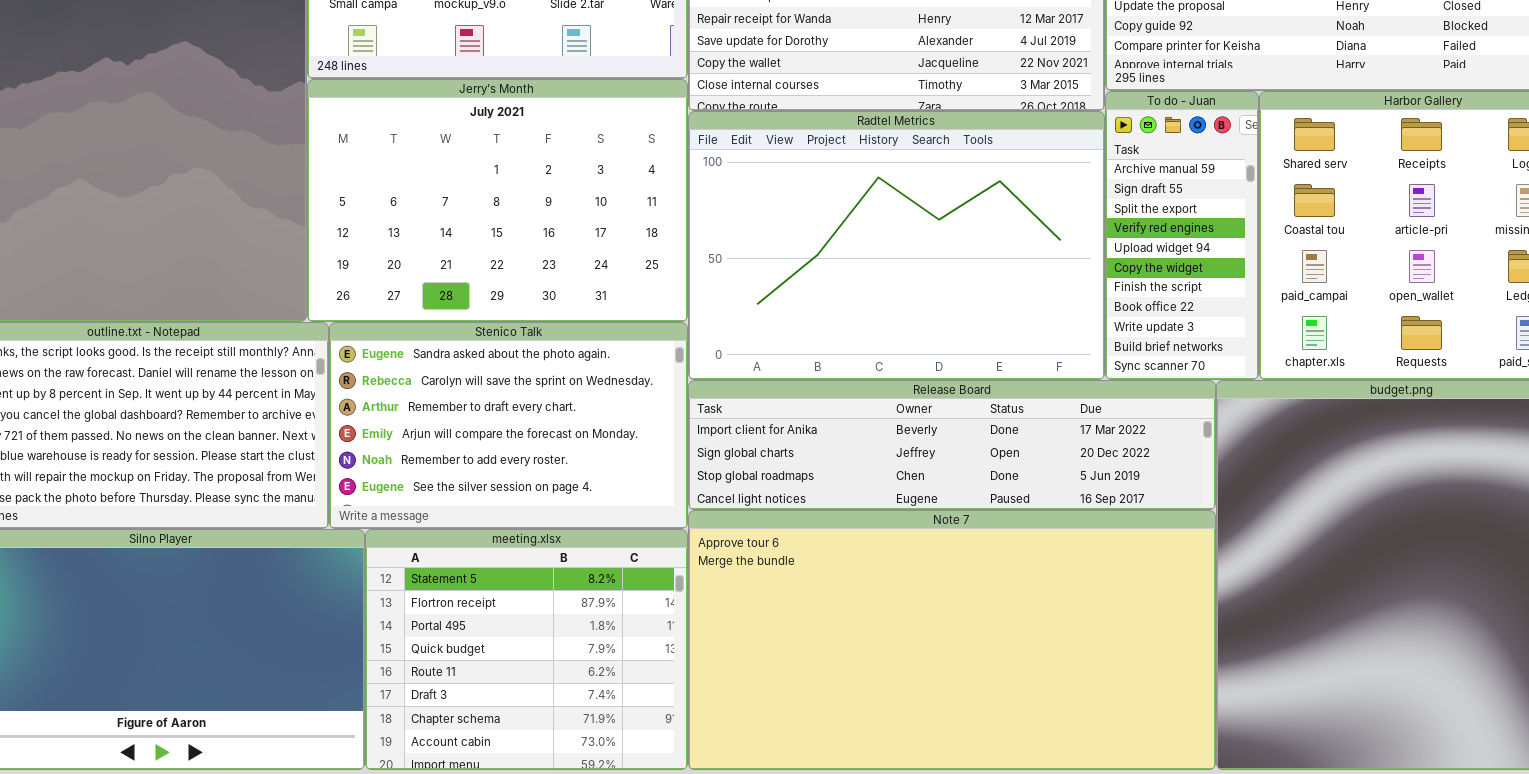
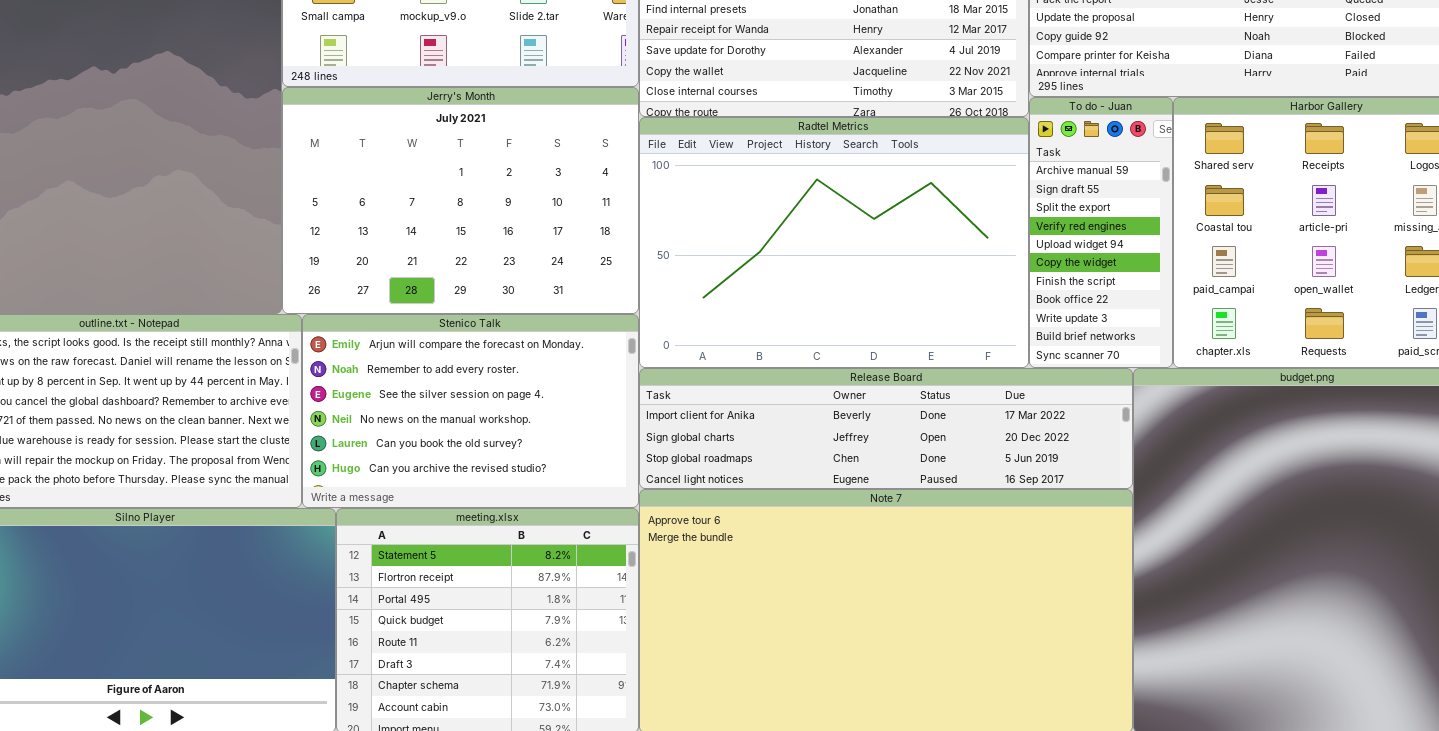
Stenico Talk: [329,322,688,529] -> [302,314,639,508], scrolled down 3 rows

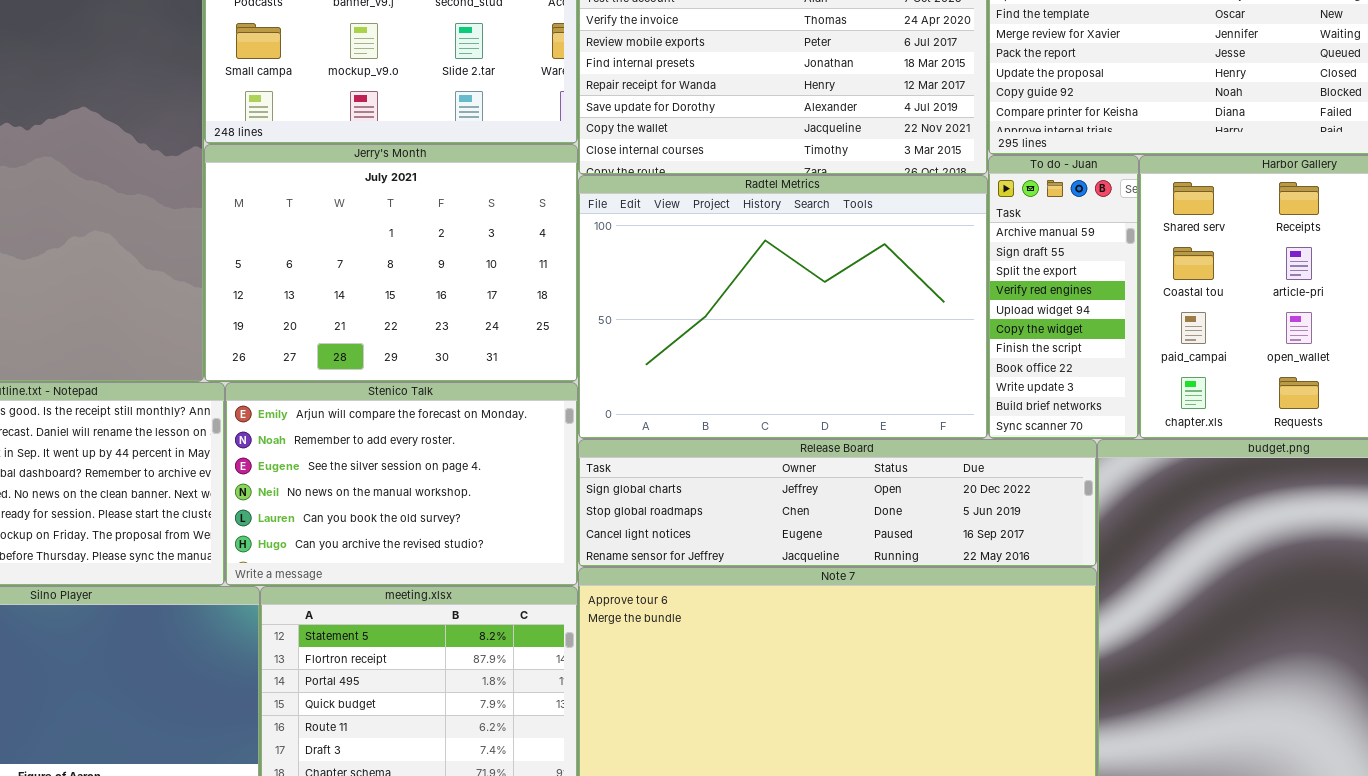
Release Board: [639,368,1133,489] -> [578,439,1097,567], scrolled down 1 row

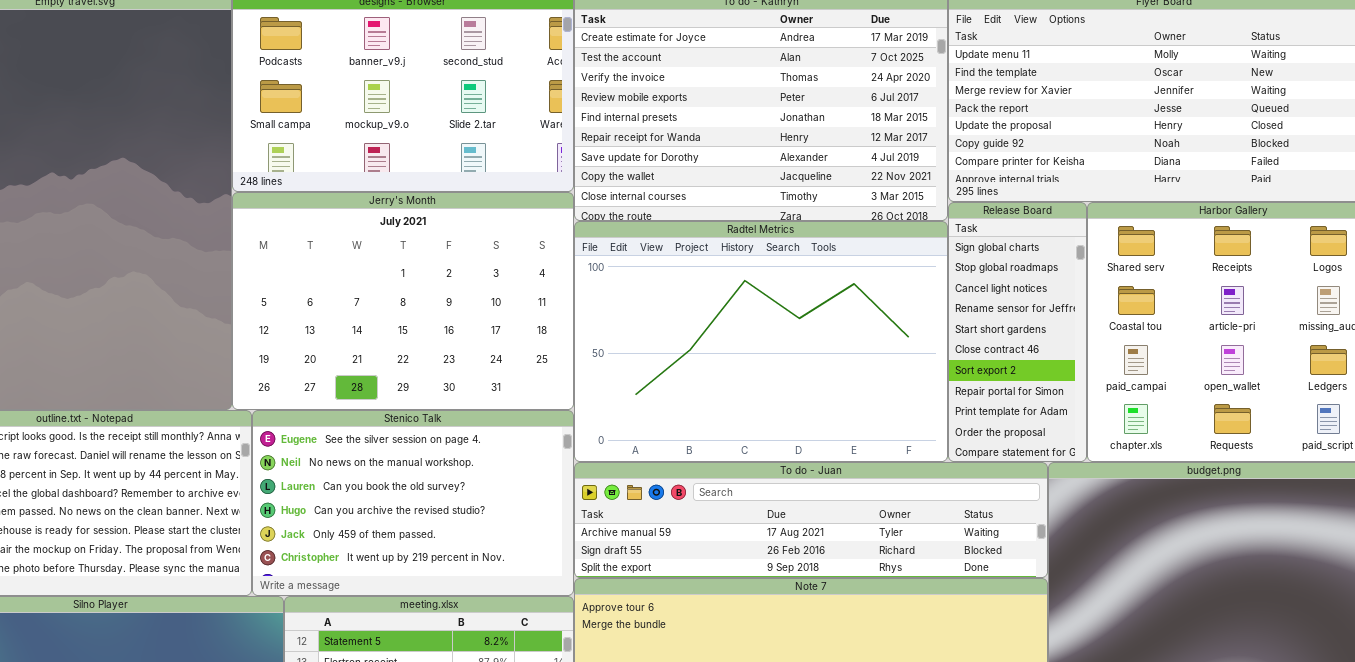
To do - Juan: [988,155,1139,439] -> [574,462,1048,578], moved, resized
Stenico Talk: [225,382,578,586] -> [252,410,574,596], scrolled down 2 rows
Release Board: [578,439,1097,567] -> [948,202,1087,462], moved, resized

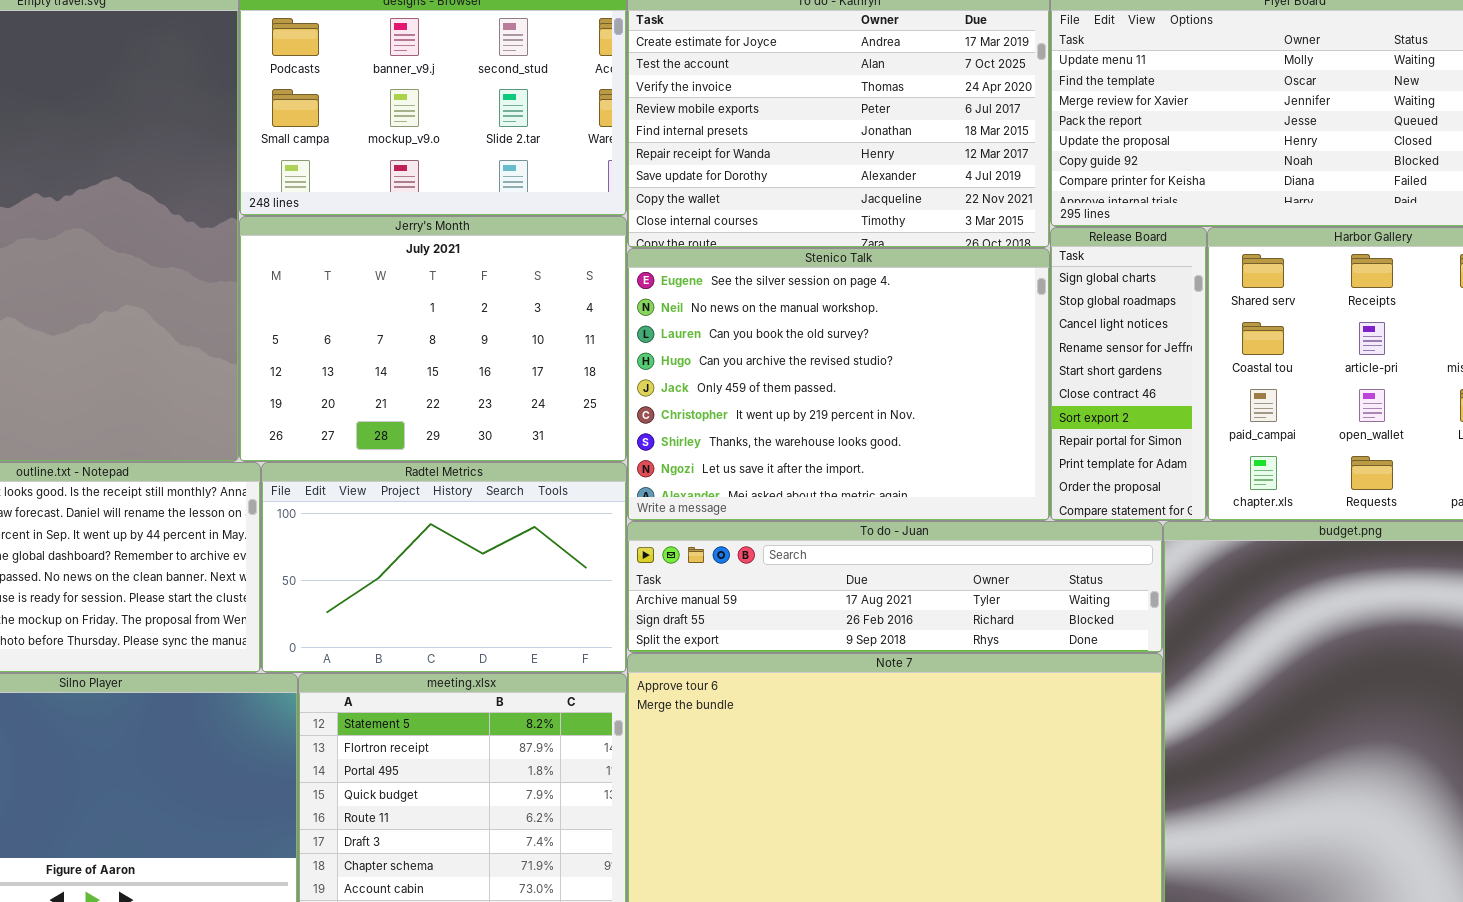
Radtel Metrics: [574,221,948,462] -> [261,462,627,673], moved, resized
Stenico Talk: [252,410,574,596] -> [627,248,1050,521], moved, resized

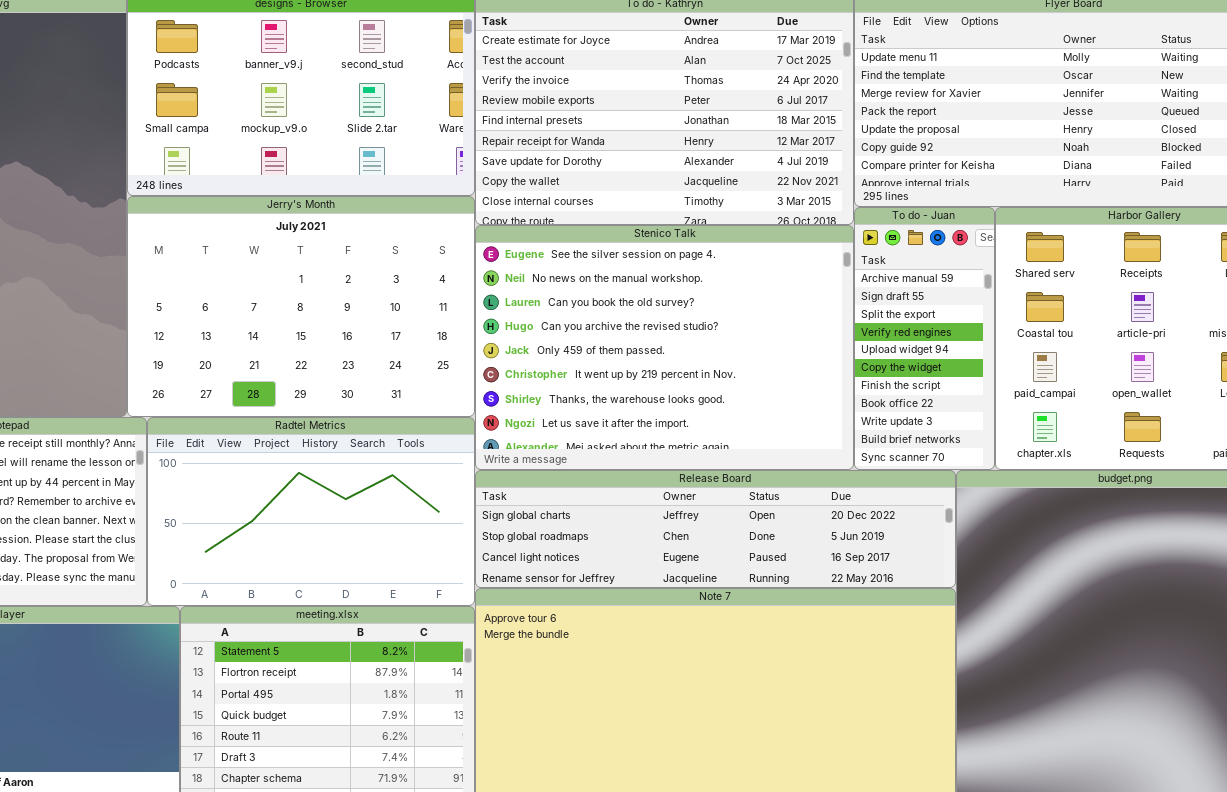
Release Board: [1050,227,1207,521] -> [475,470,956,588], moved, resized
To do - Juan: [627,521,1163,653] -> [854,207,995,470], moved, resized

